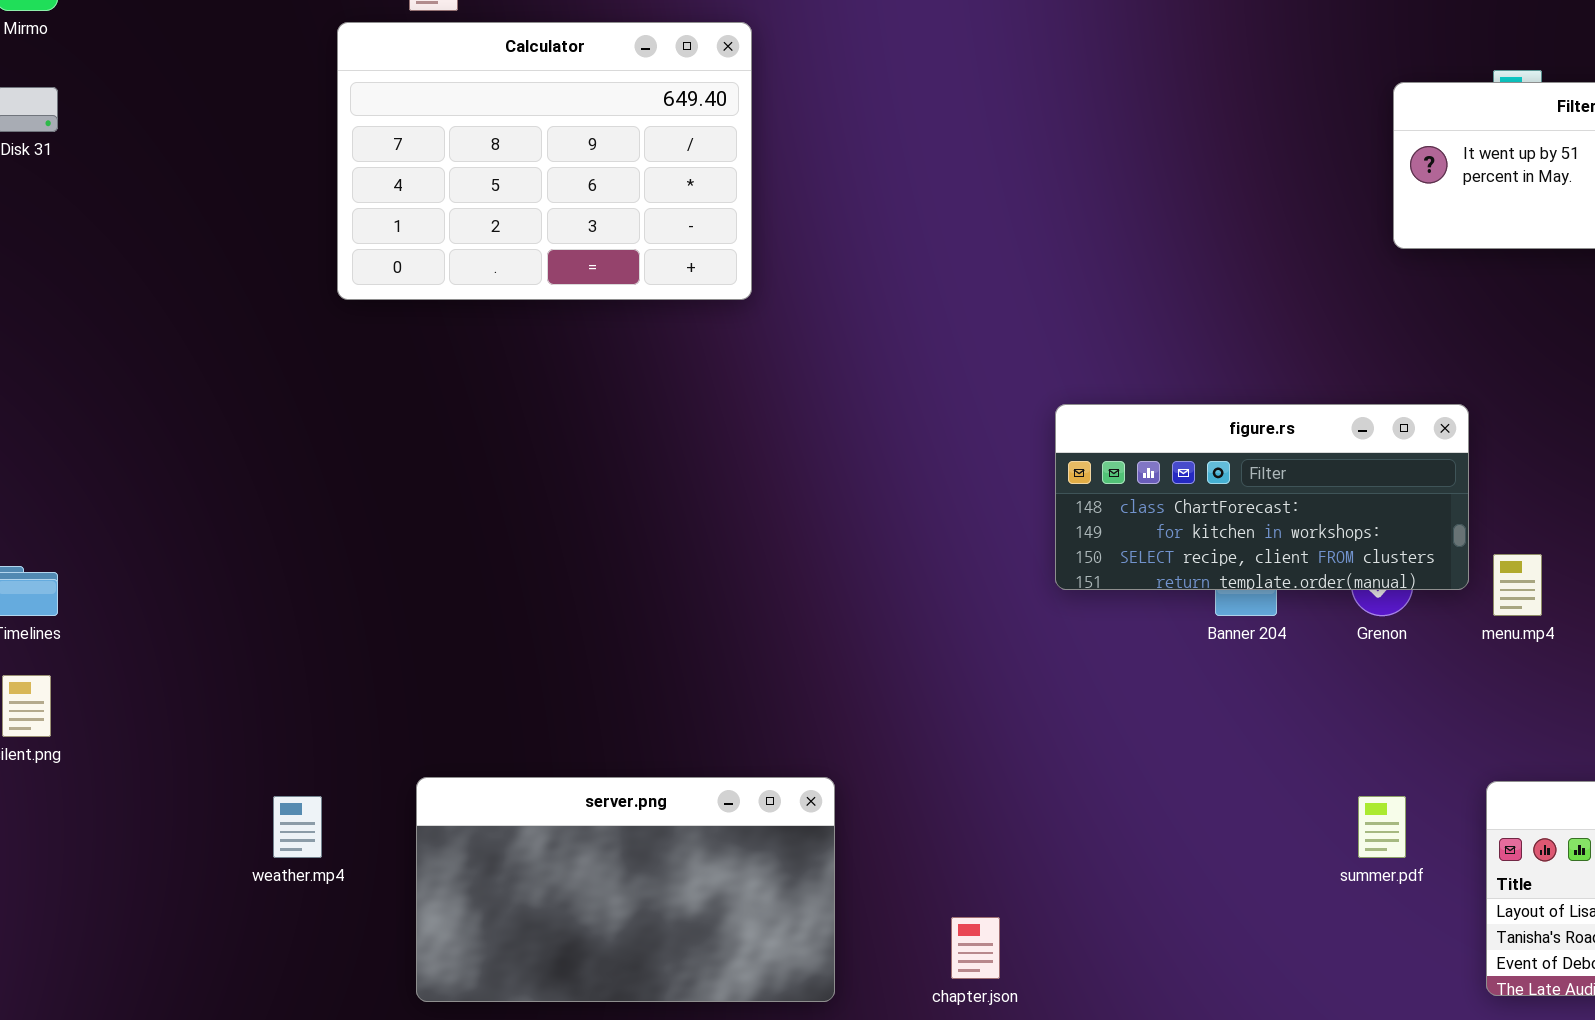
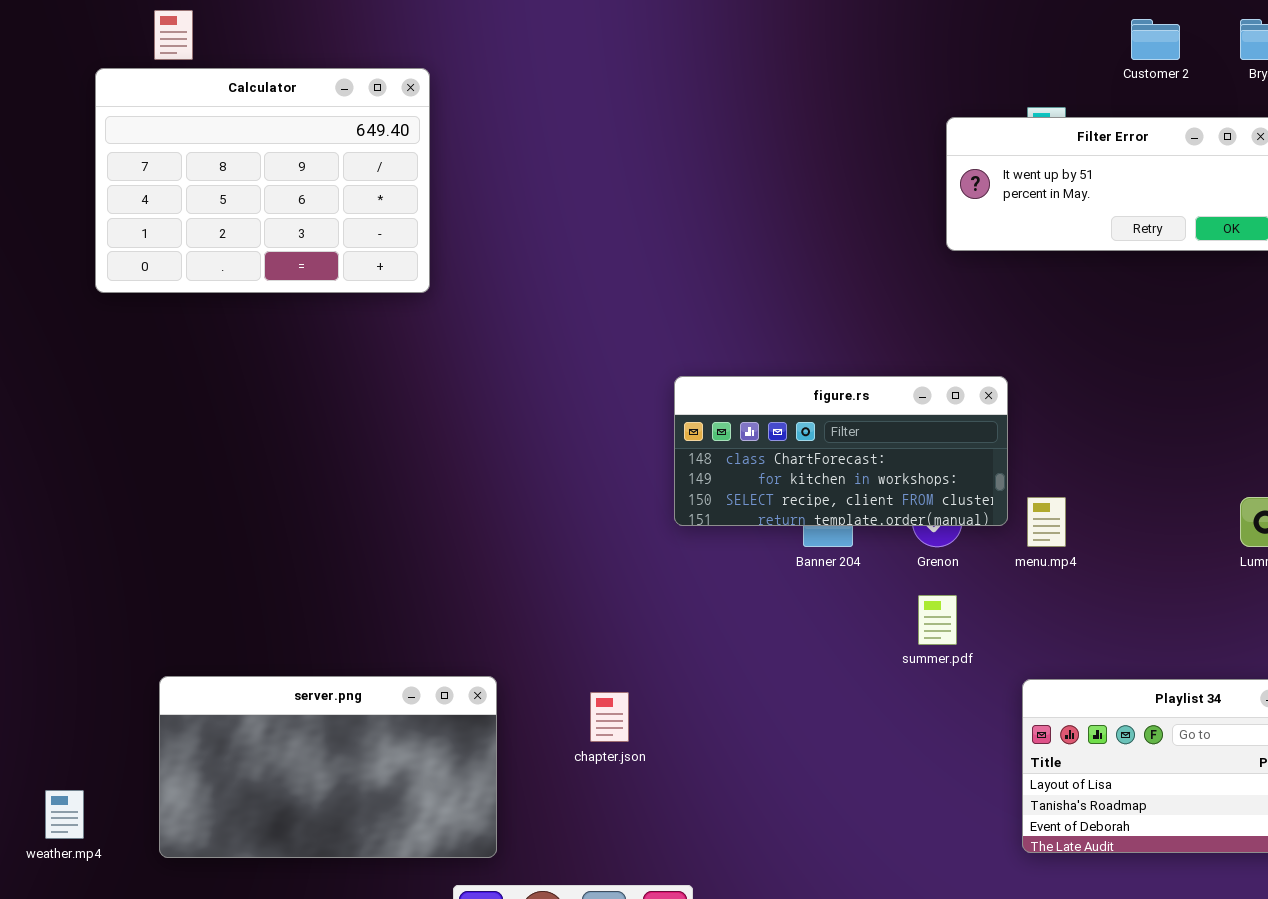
weather.mp4: [273,796,322,858] -> [45,790,84,839], moved
summer.pdf: [1358,796,1406,858] -> [918,595,957,645], moved
chapter.json: [951,917,1000,979] -> [590,692,629,742], moved

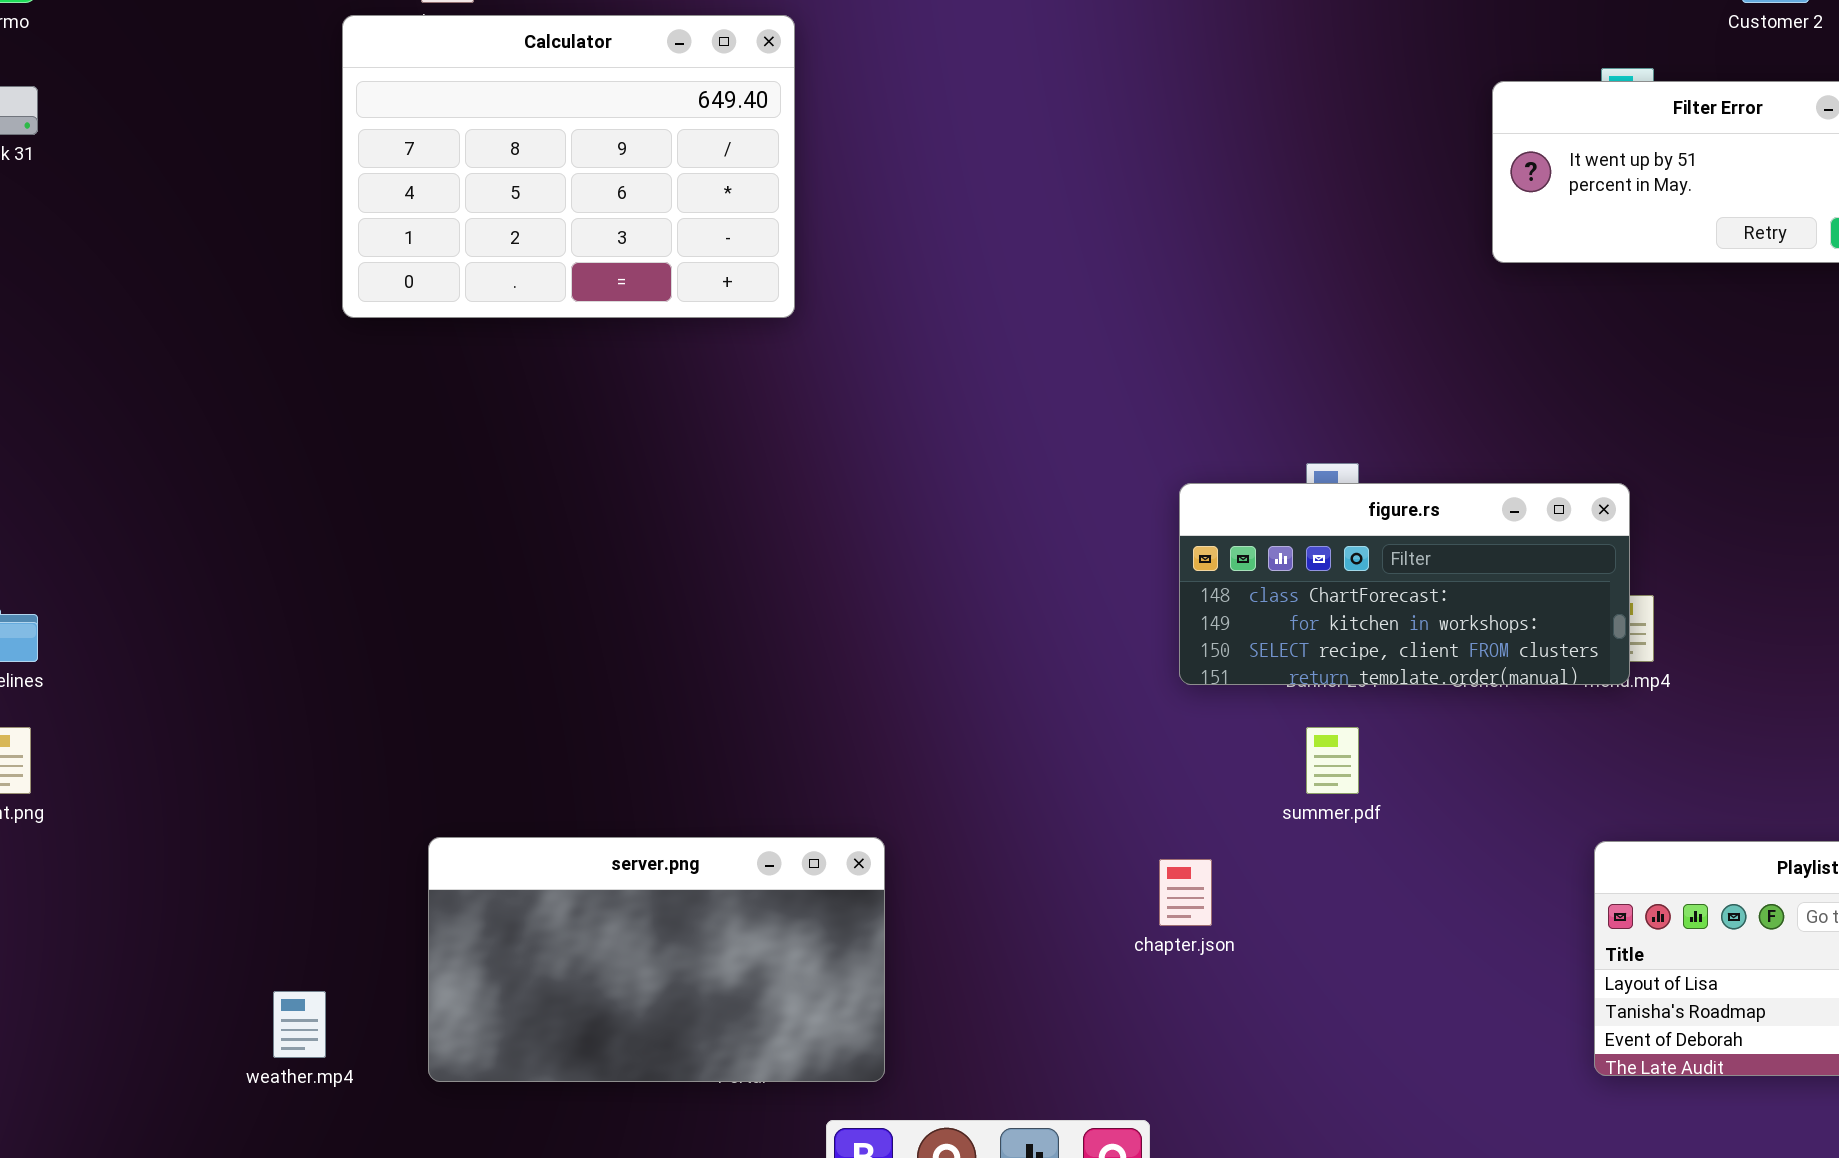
figure.rs: [674,376,1008,526] -> [1179,483,1630,685], moved
summer.pdf: [918,595,957,645] -> [1306,727,1359,794], moved
chapter.json: [590,692,629,742] -> [1159,859,1212,926], moved

